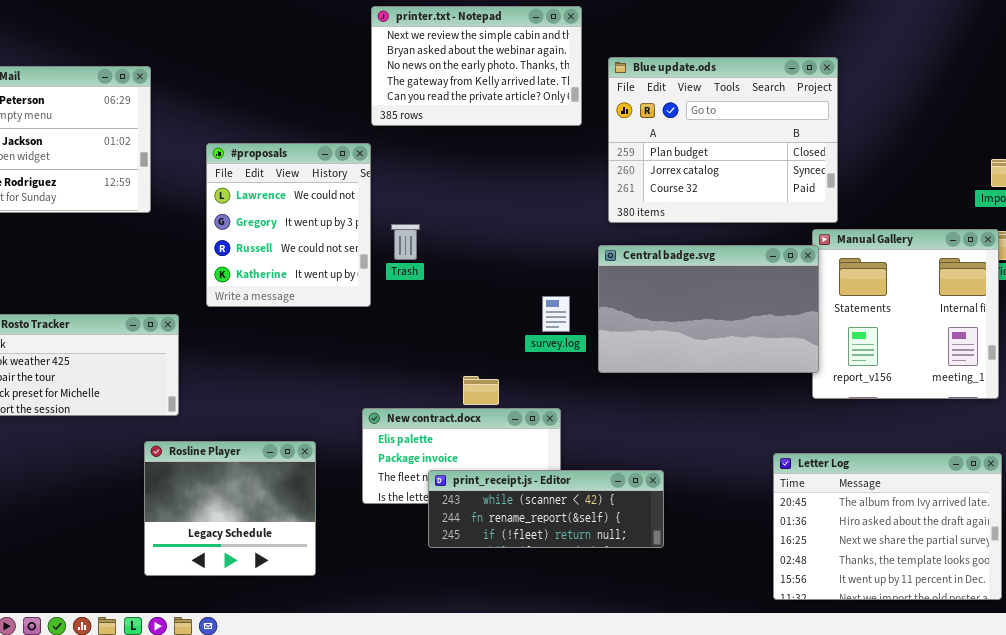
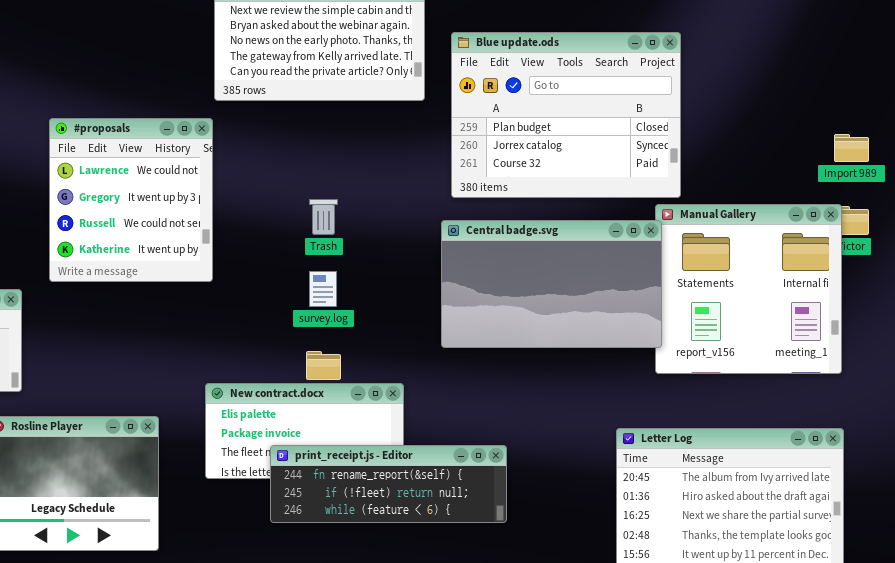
Trash: [391,224,420,260] -> [309,199,338,235], moved
survey.log: [542,296,570,332] -> [309,271,337,307], moved
print_receipt.js - Editor: [428,470,664,548] -> [270,445,507,523], scrolled down 1 row

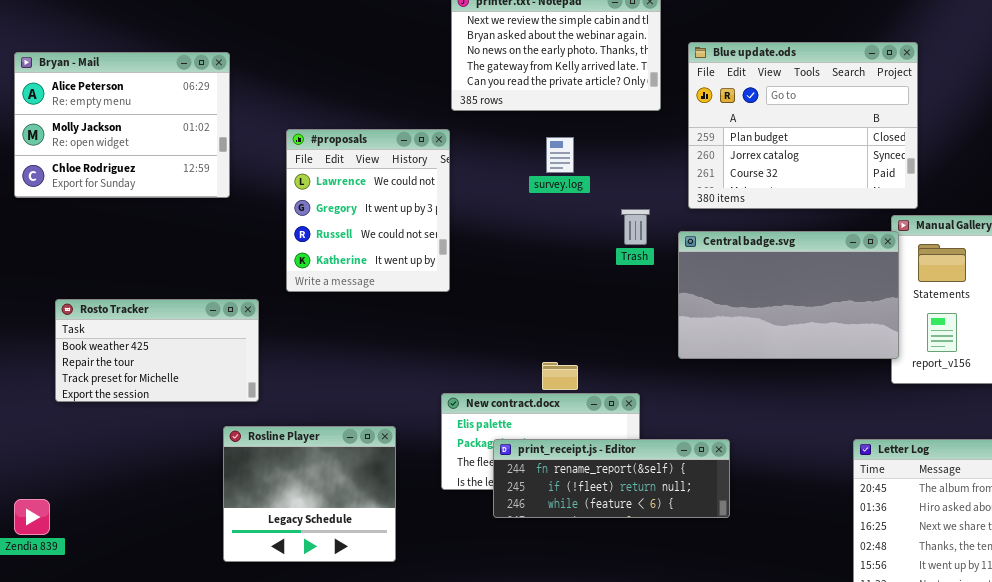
Trash: [309,199,338,235] -> [621,209,650,245], moved
survey.log: [309,271,337,307] -> [546,137,574,173], moved
print_receipt.js - Editor: [270,445,507,523] -> [493,439,730,518], moved

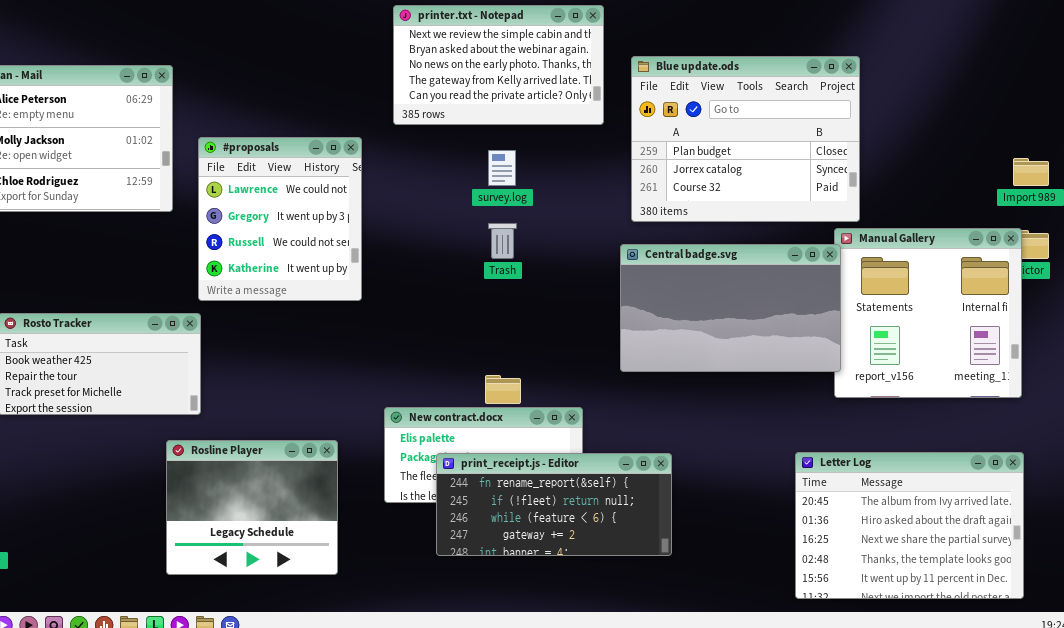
#proposals: [286,129,450,292] -> [198,137,362,301], moved
Trash: [621,209,650,245] -> [488,223,517,259], moved
print_receipt.js - Editor: [493,439,730,518] -> [436,453,672,556], resized

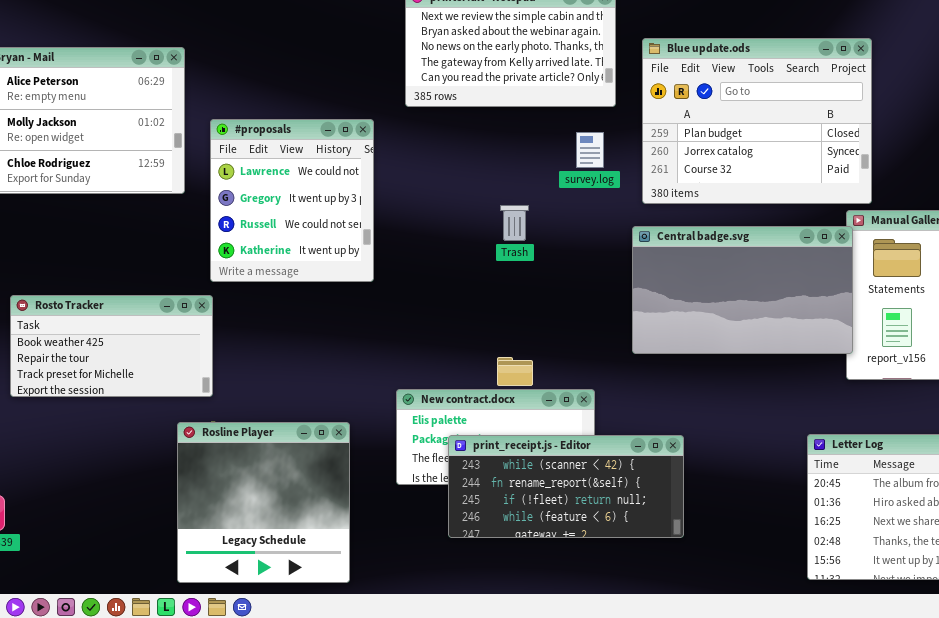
survey.log: [488,150,516,186] -> [576,132,604,168], moved
Rosline Player: [166,440,338,575] -> [177,422,350,583], resized
print_receipt.js - Editor: [436,453,672,556] -> [448,435,684,538], scrolled up 1 row

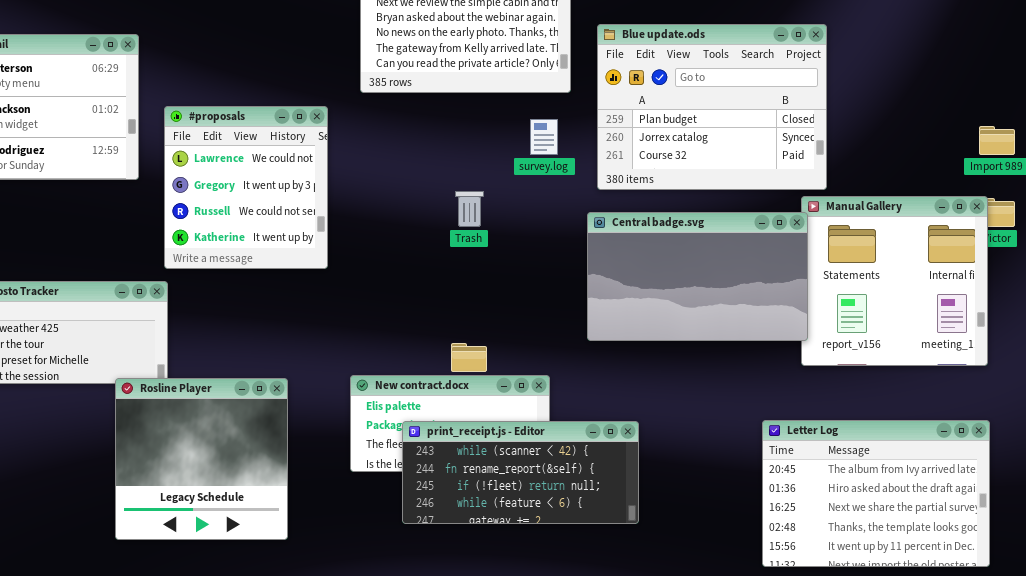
Rosline Player: [177,422,350,583] -> [115,378,288,540], moved

